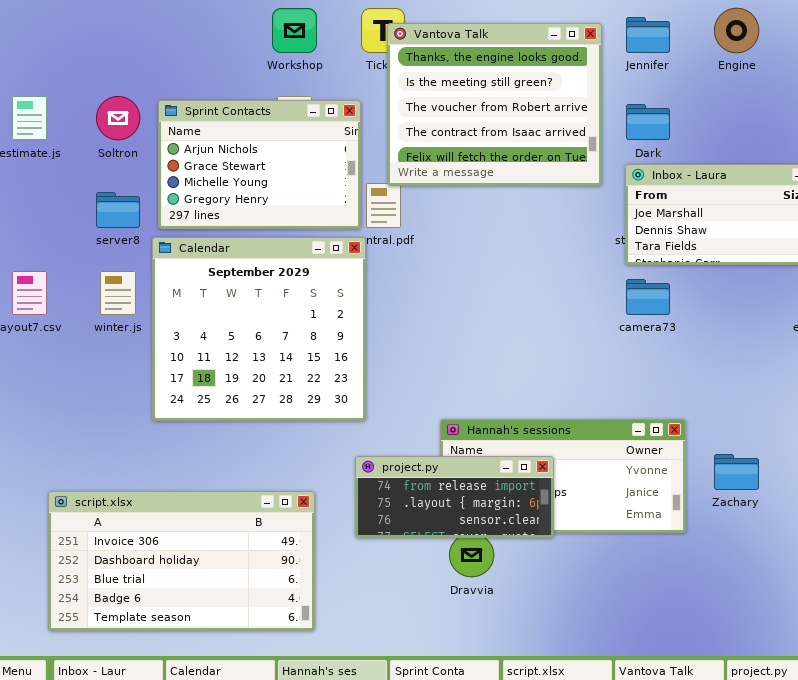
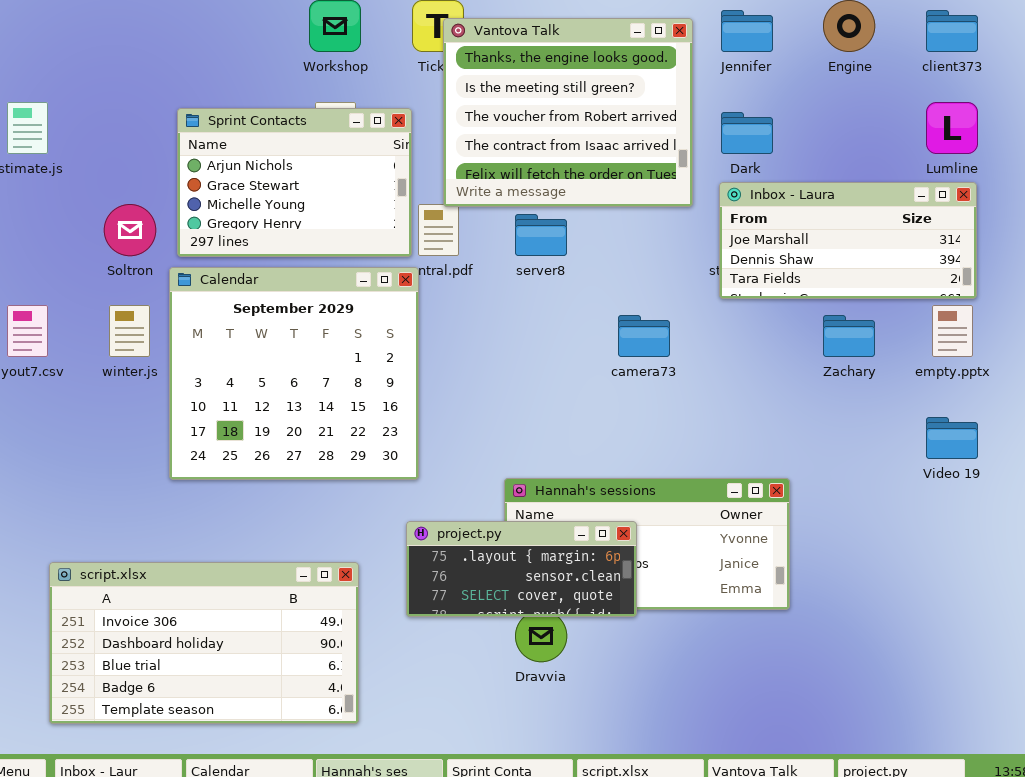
Soltron: [96,96,140,140] -> [104,204,156,256], moved
server8: [96,192,140,228] -> [515,214,567,256], moved
camera73: [626,279,670,315] -> [618,315,670,357], moved
Zachary: [714,454,759,490] -> [823,315,875,357], moved
project.py: [355,456,554,538] -> [406,521,637,617], scrolled down 1 row

